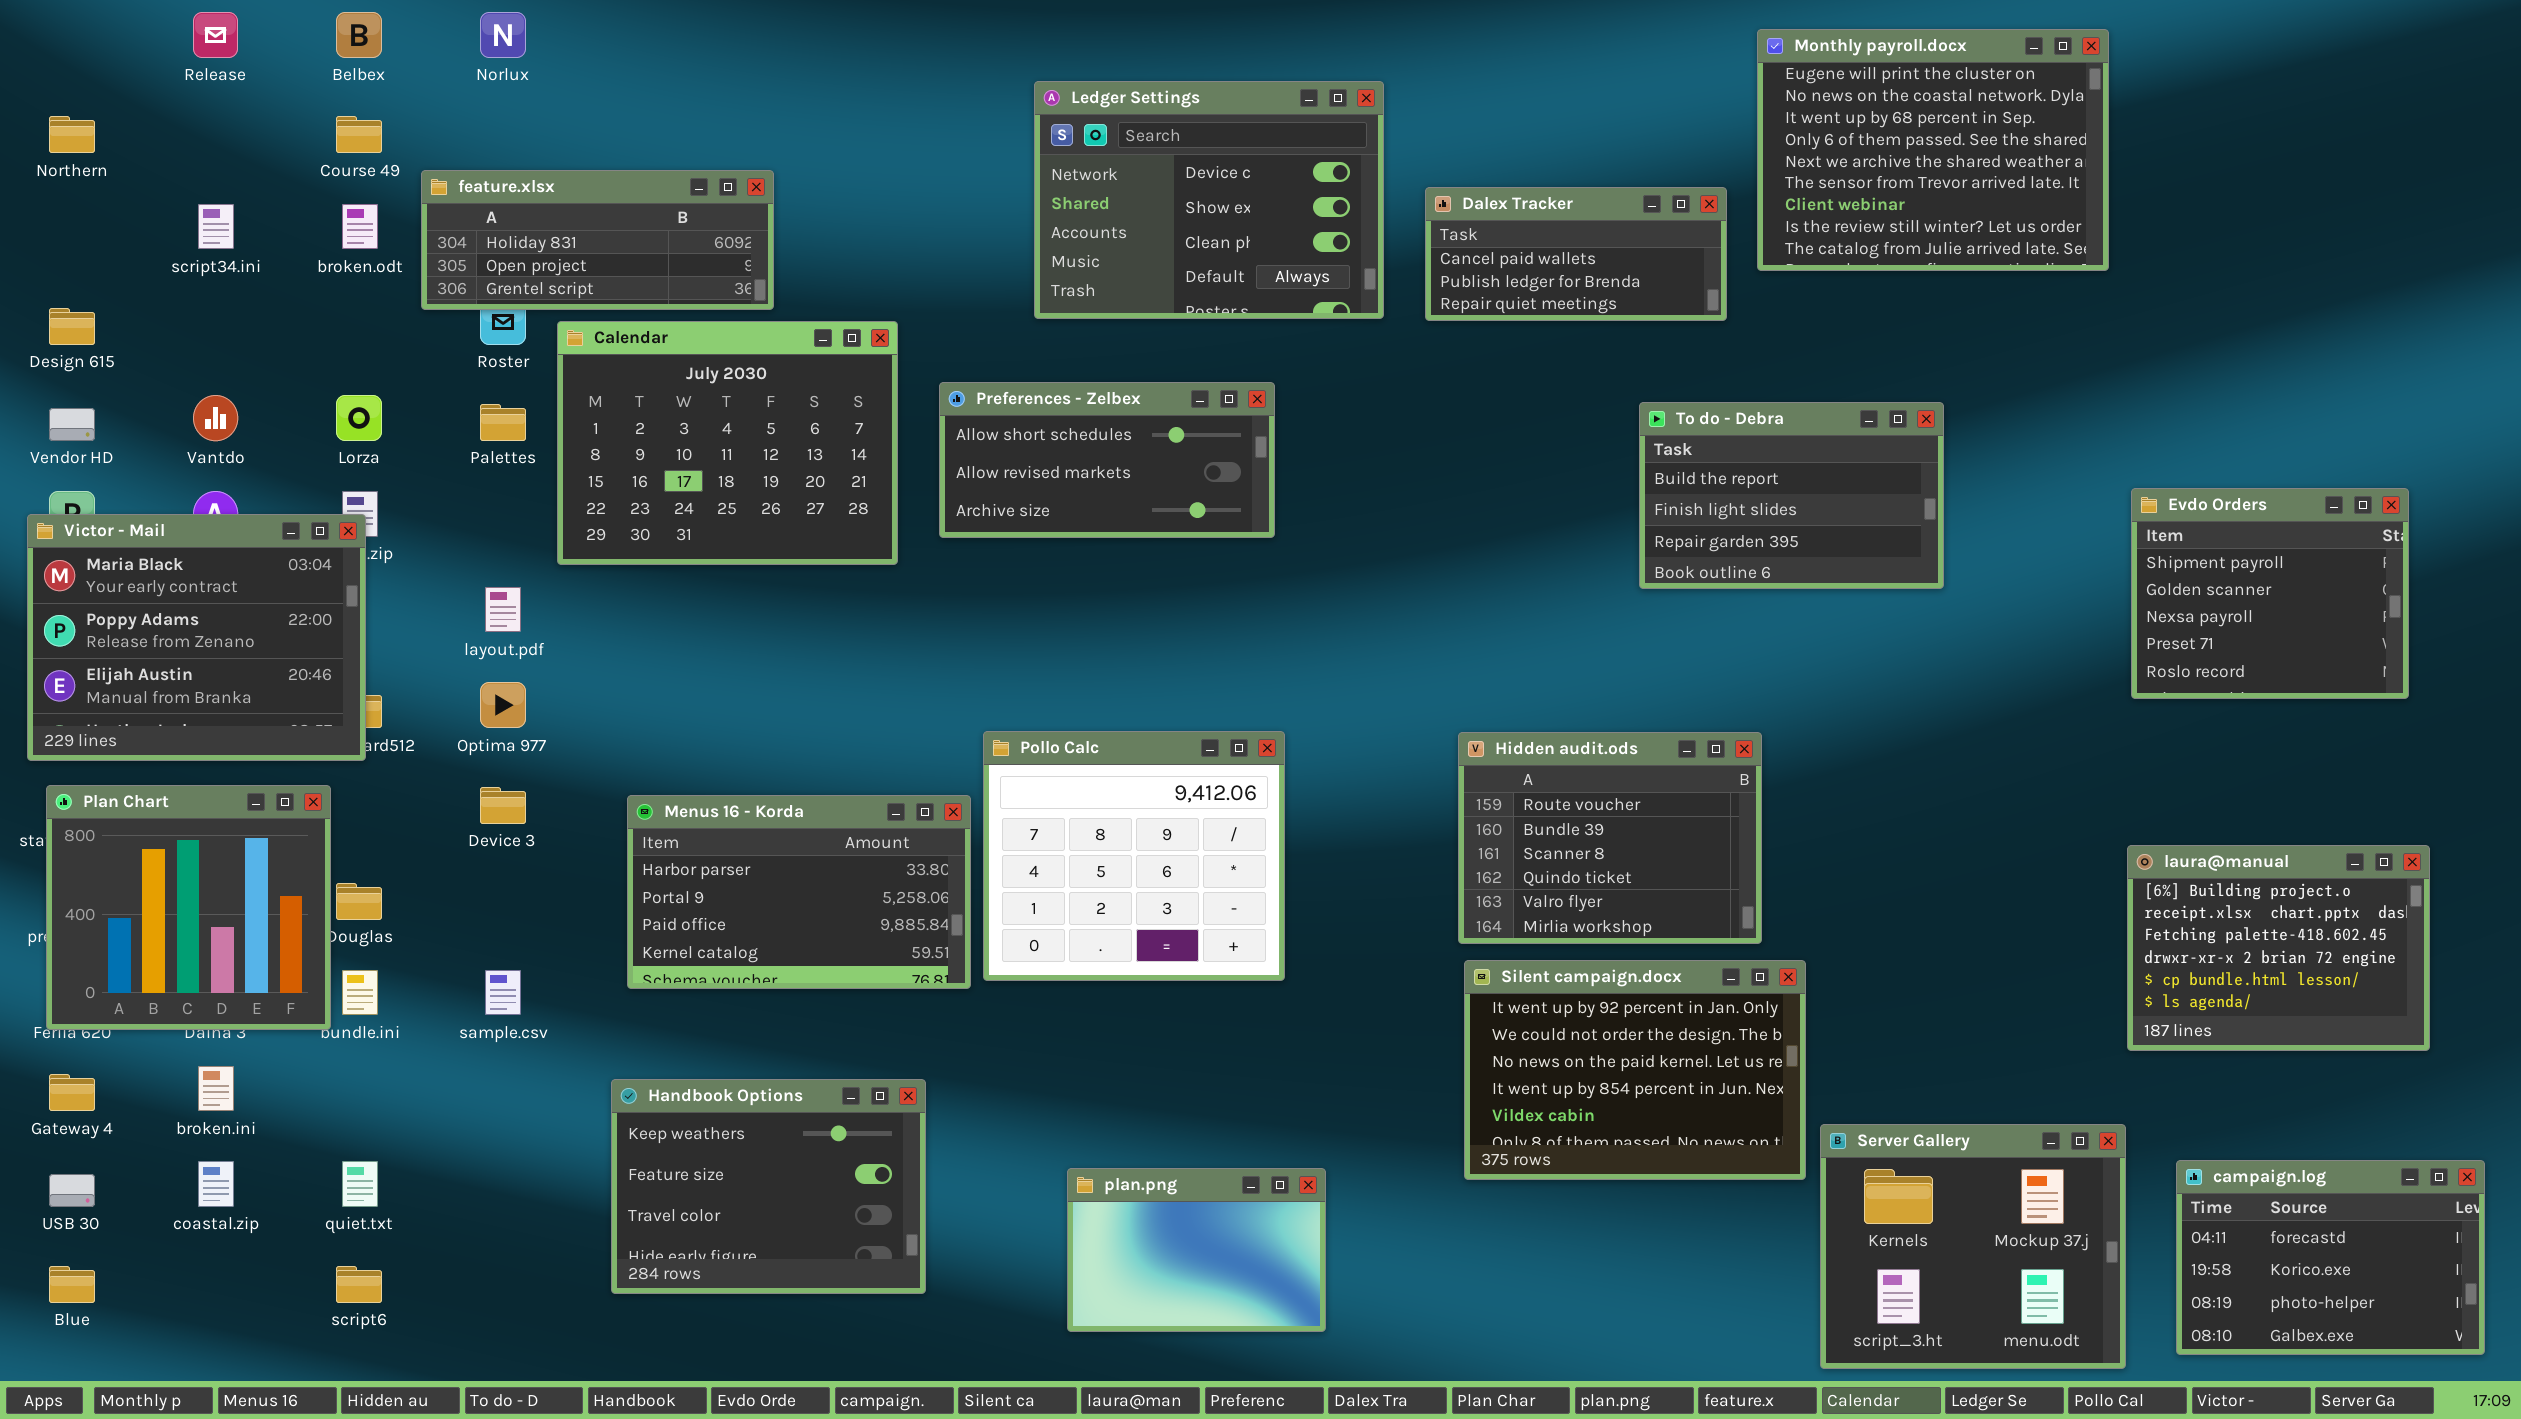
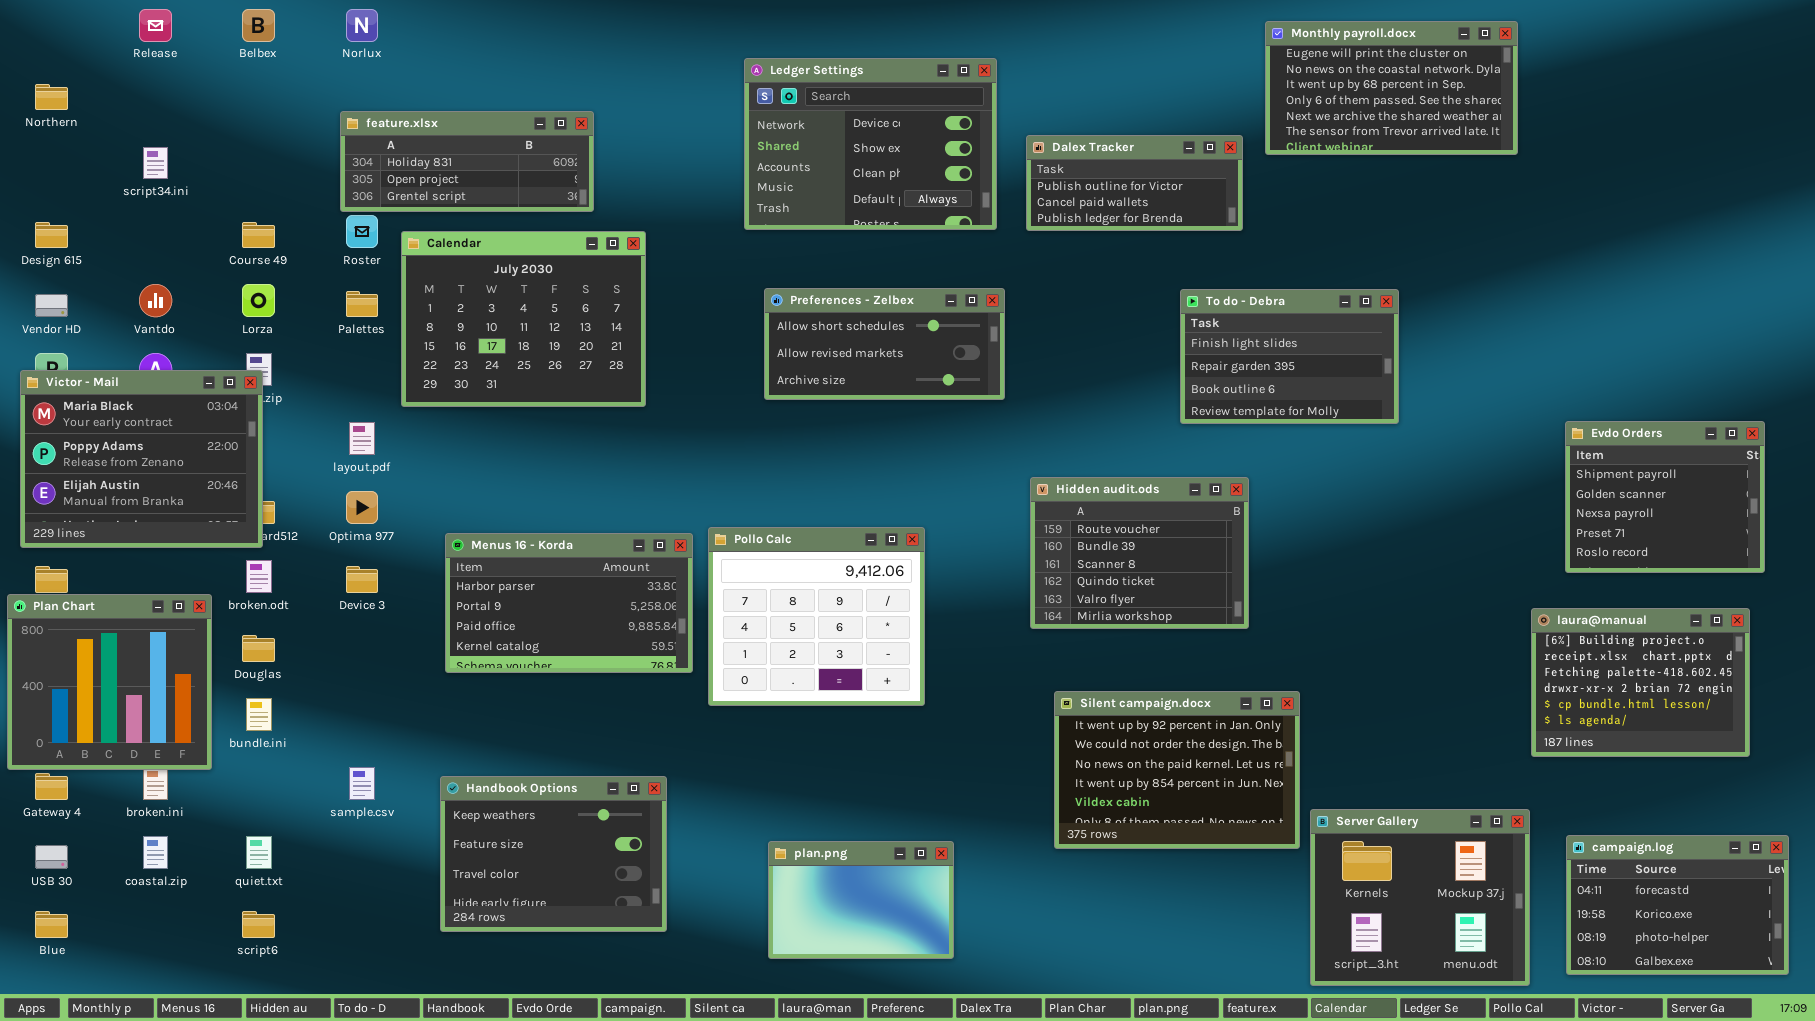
Monthly payroll.docx: [1757,29,2109,271] -> [1265,21,1518,155], resized
Course 49: [336,116,382,153] -> [242,222,275,248], moved
feature.xlsx: [421,170,774,310] -> [340,111,594,212], moved
Dalex Tracker: [1425,187,1727,321] -> [1026,135,1243,231], scrolled up 1 row
broken.odt: [342,204,378,249] -> [246,560,272,593], moved
Preferences - Zelbex: [939,382,1275,538] -> [764,288,1005,400], moved
To do - Debra: [1639,402,1944,589] -> [1180,289,1399,424], scrolled down 1 row
Evdo Orders: [2131,488,2409,699] -> [1565,421,1765,573], moved
Hidden audit.ods: [1458,732,1762,944] -> [1030,477,1249,629], moved
Plan Chart: [46,785,331,1030] -> [7,594,212,770], moved
Menus 16 - Korda: [627,795,971,989] -> [445,533,693,673], moved
sample.csv: [485,970,521,1015] -> [349,767,375,800], moved

